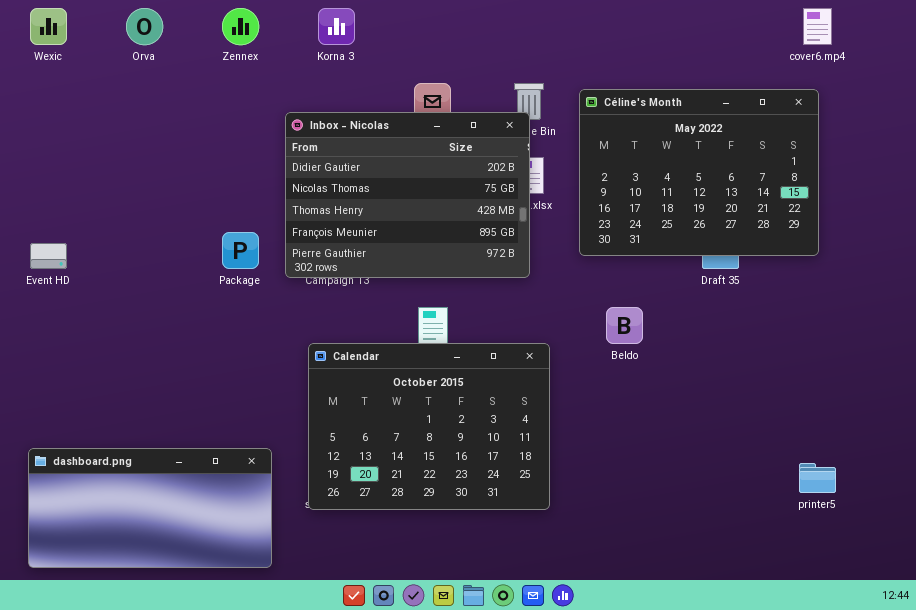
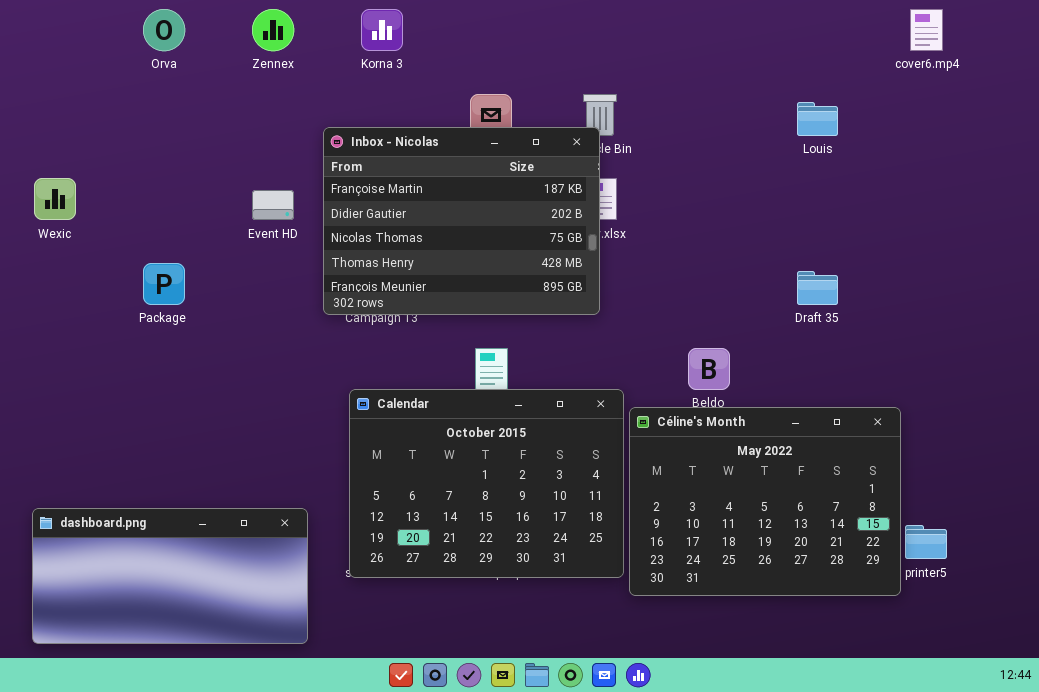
Wexic: [30,8,67,45] -> [34,178,76,220], moved
Céline's Month: [579,89,819,256] -> [629,407,901,596], moved
Inbox - Nicolas: [285,112,530,278] -> [323,127,600,315], scrolled up 1 row
Package: [222,232,259,269] -> [143,263,185,305], moved
Event HD: [30,243,67,269] -> [252,190,294,220], moved

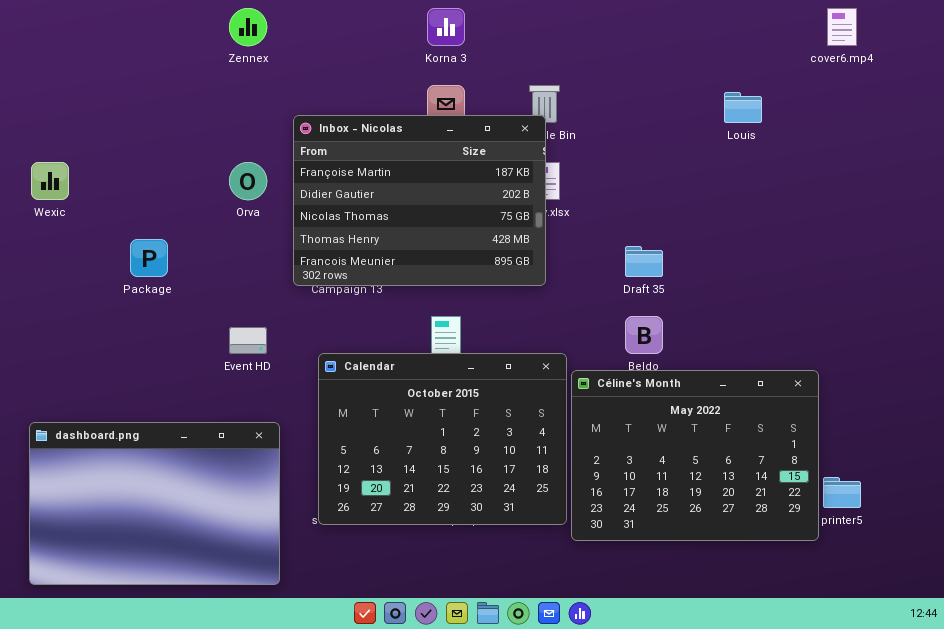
Orva: [143,9,185,51] -> [229,162,267,200], moved
Korna 3: [361,9,403,51] -> [427,8,465,46], moved
Event HD: [252,190,294,220] -> [229,327,267,354], moved
Draft 35: [797,271,838,305] -> [625,246,663,277], moved
dashboard.png: [32,508,308,644] -> [29,422,280,585], resized

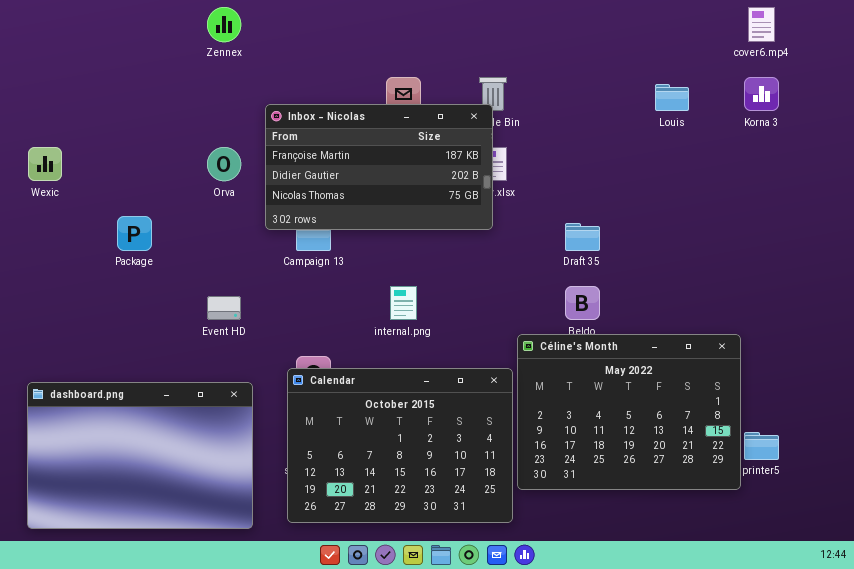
Korna 3: [427,8,465,46] -> [744,77,779,111], moved
Inbox - Nicolas: [293,115,546,286] -> [265,104,493,230], resized
Calendar: [318,353,567,525] -> [287,368,513,523], moved

